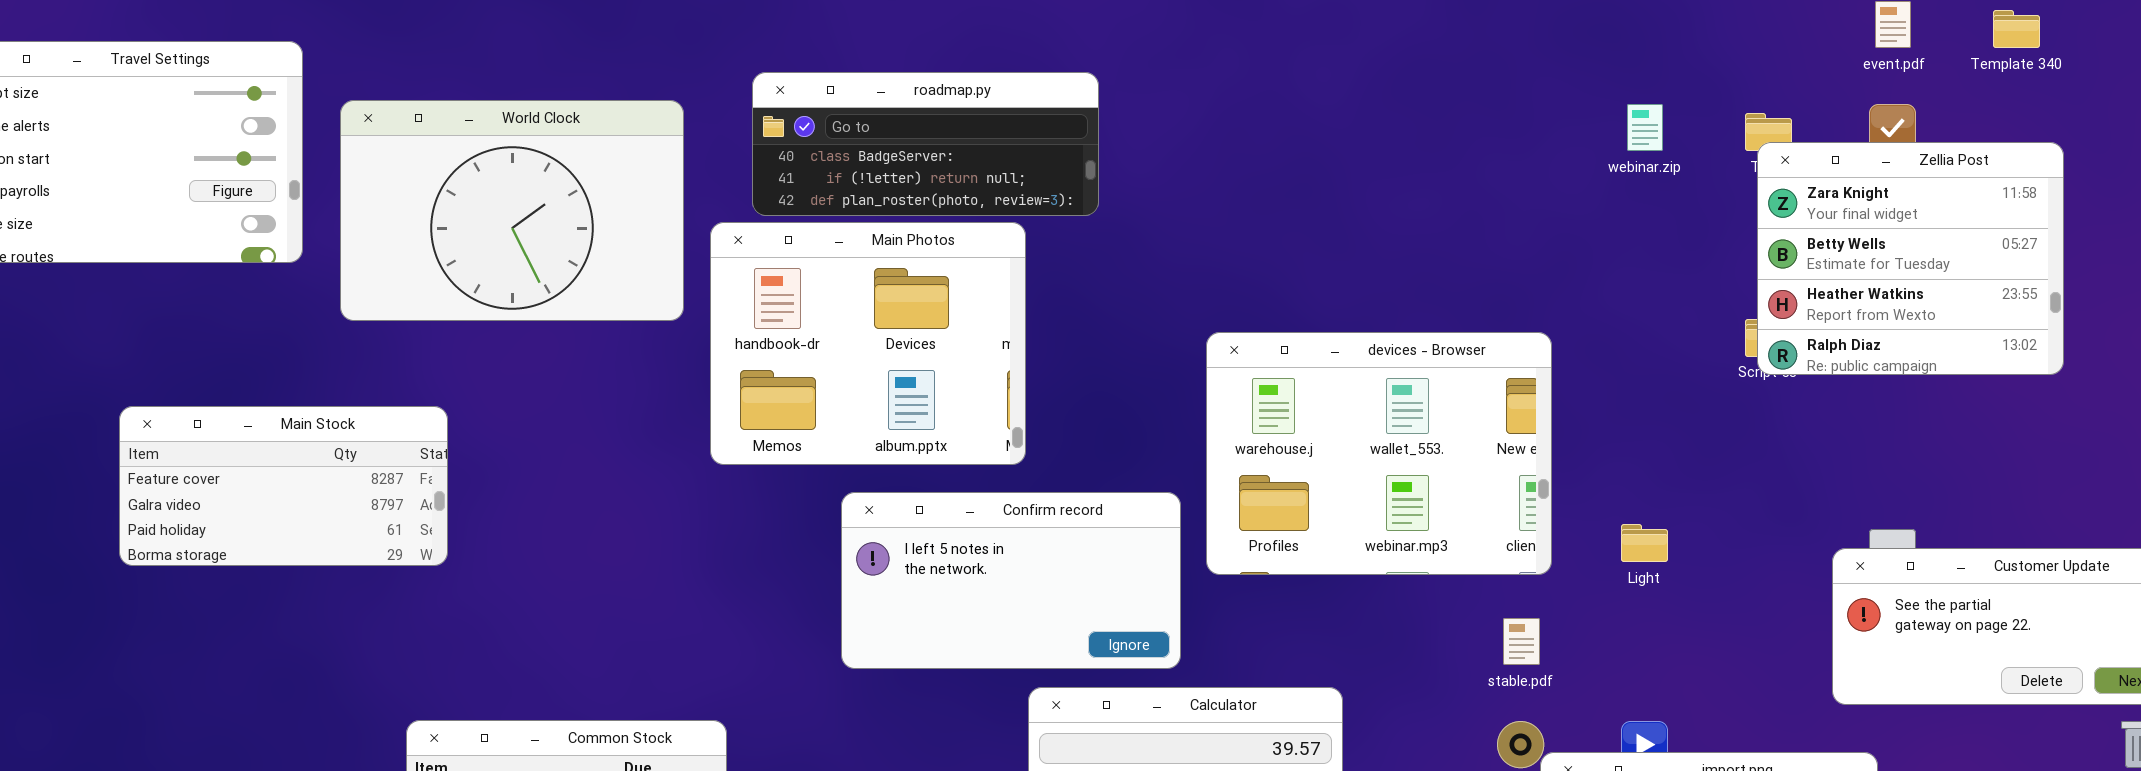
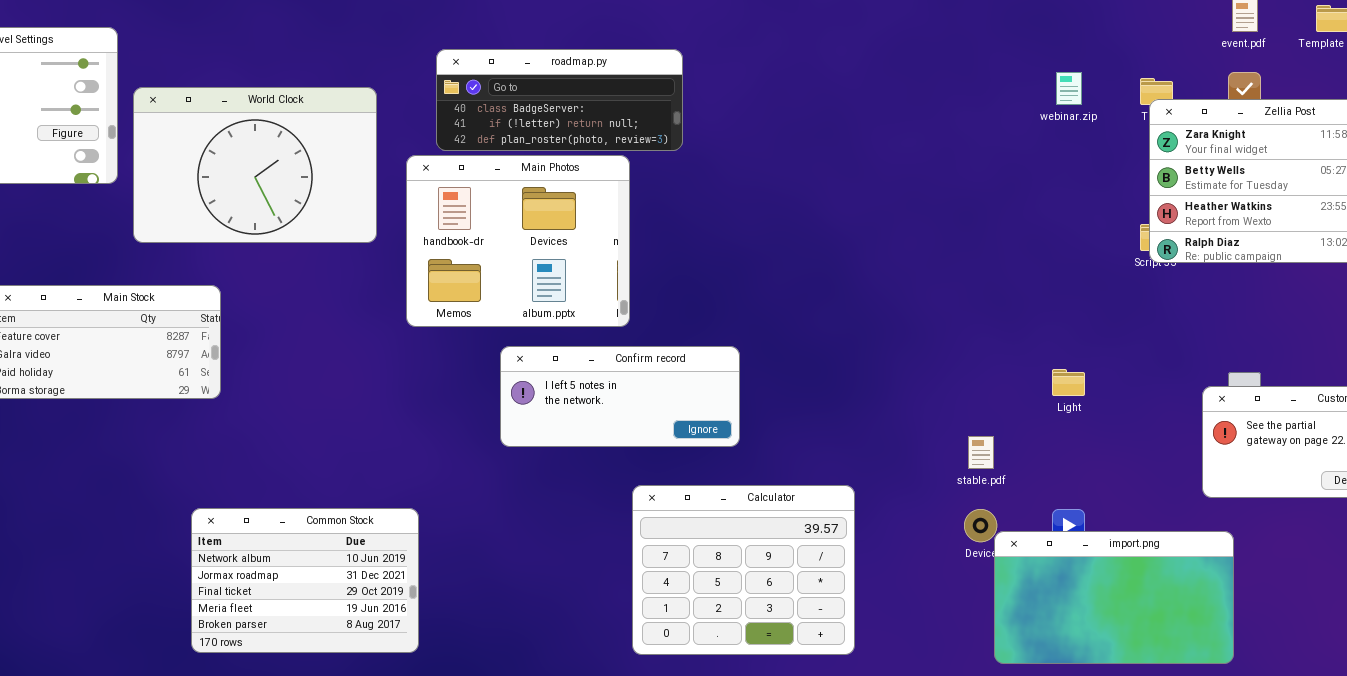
World Clock: [340,100,684,321] -> [133,87,377,243], moved
devices - Browser: [1206,332,1552,575] -> none, closed
Confirm record: [841,492,1181,669] -> [500,346,740,447], resized

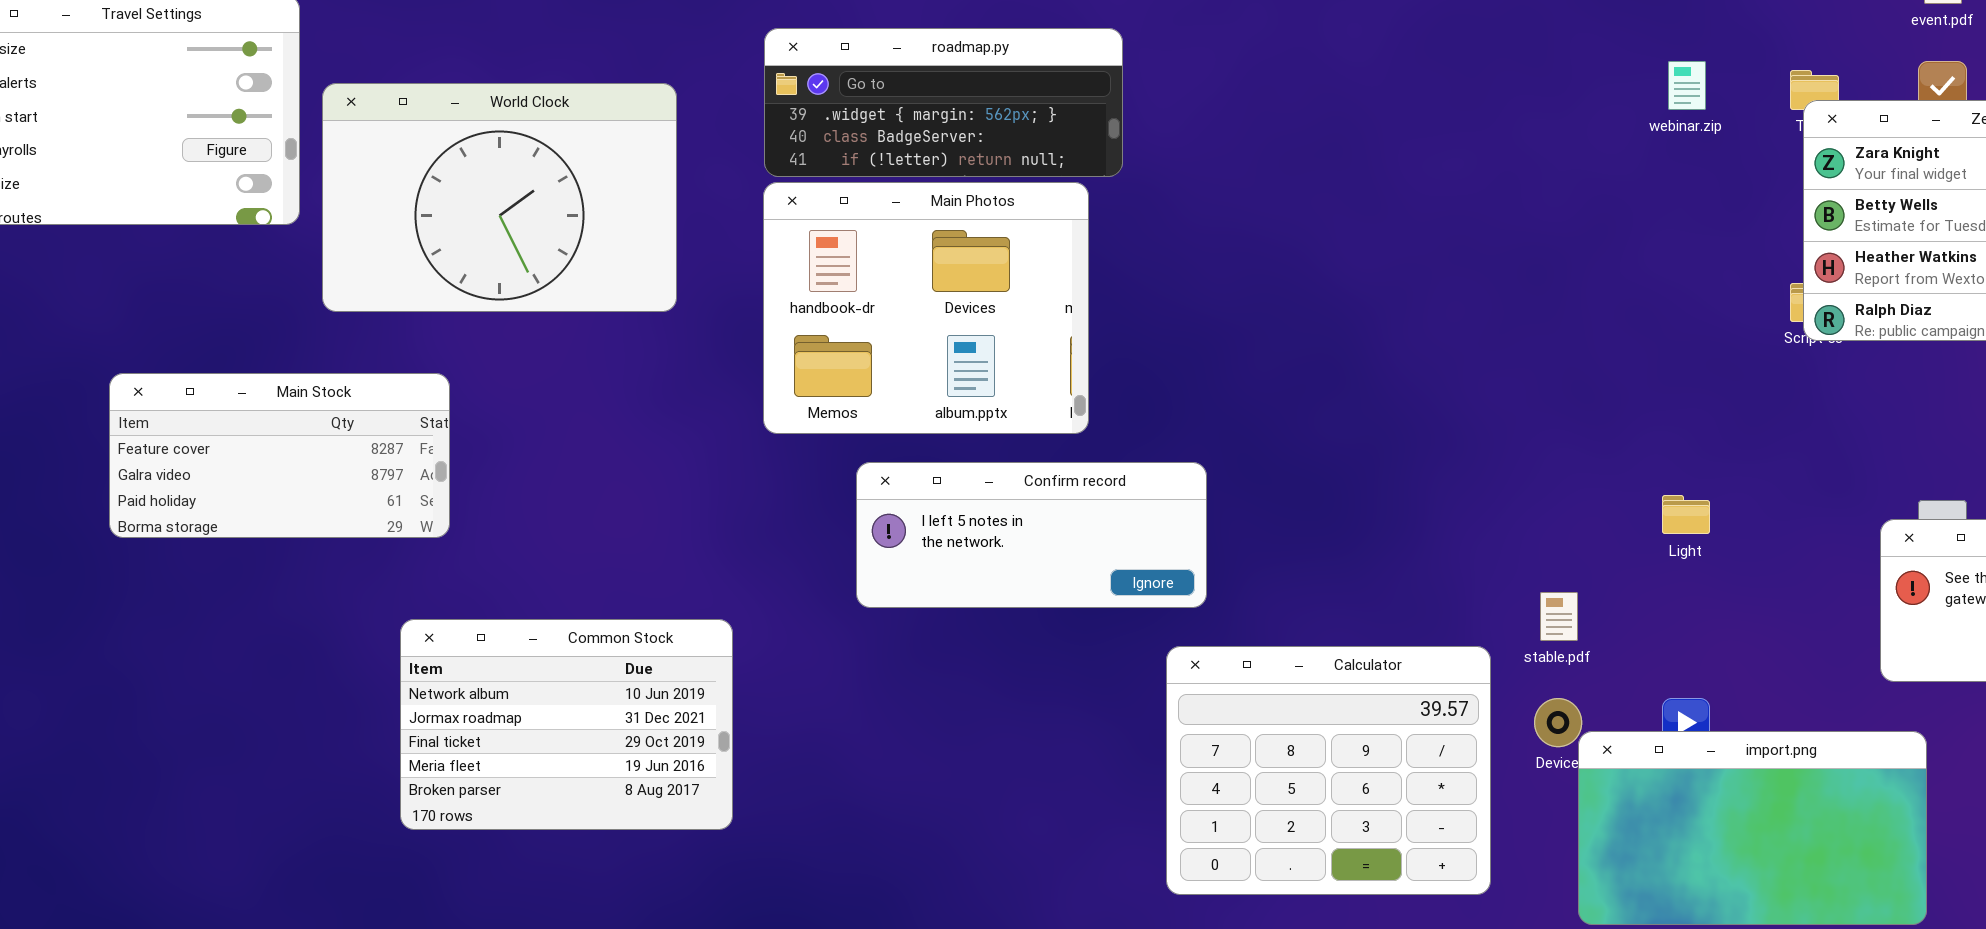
roadmap.py: [436,49,683,151] -> [764,28,1123,177], scrolled up 1 row
Main Photos: [406,155,630,327] -> [763,182,1089,434], moved
Calculator: [632,485,855,655] -> [1166,646,1491,895], moved
Common Stock: [191,508,419,653] -> [400,619,733,830], moved

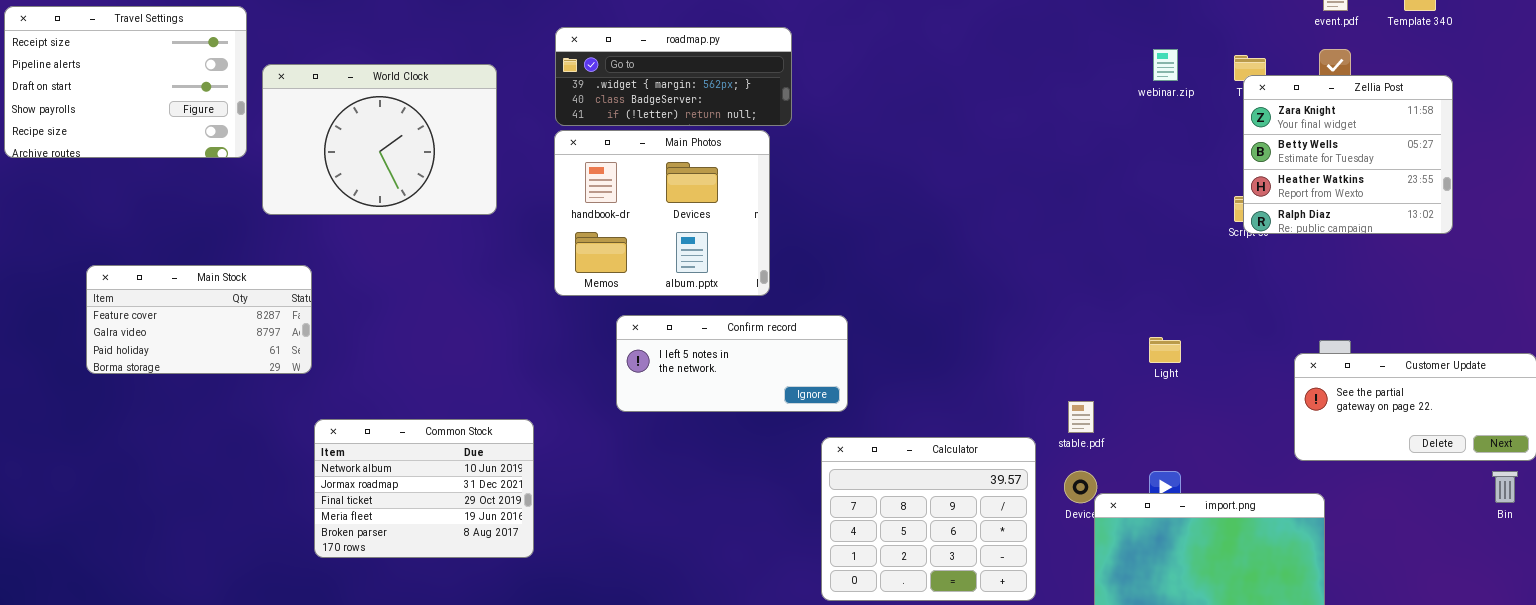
Main Stock: [109,373,450,538] -> [86,265,312,374], moved

